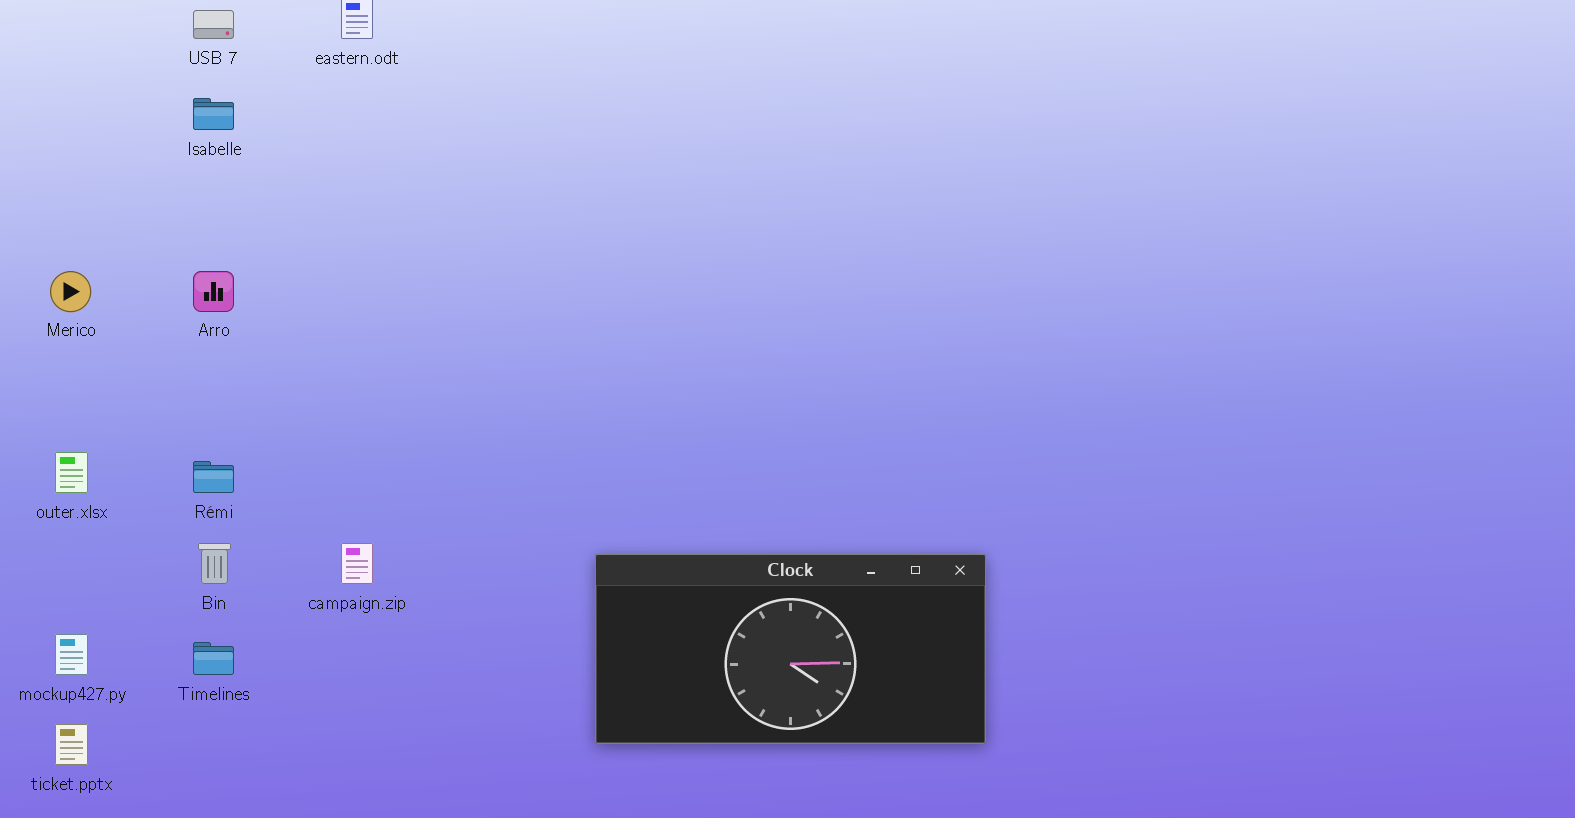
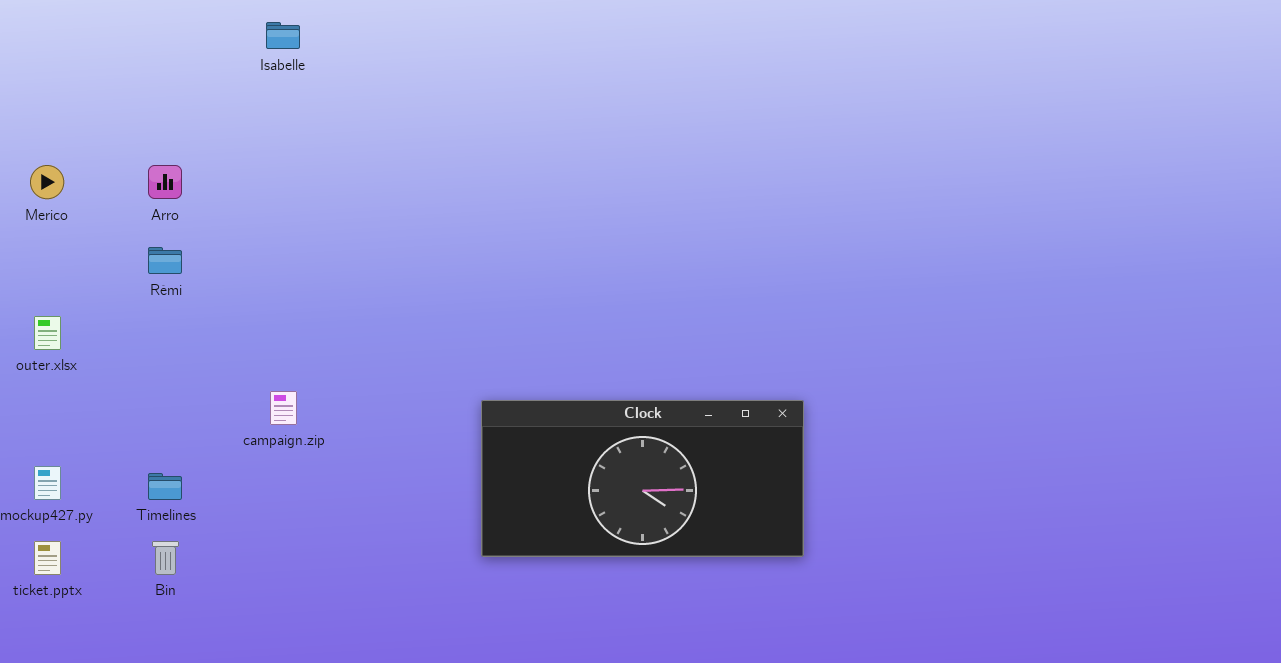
Isabelle: [193,98,234,130] -> [266,22,300,49], moved
Rémi: [193,461,234,493] -> [148,247,182,274], moved
Bin: [198,543,231,584] -> [152,541,179,575], moved

